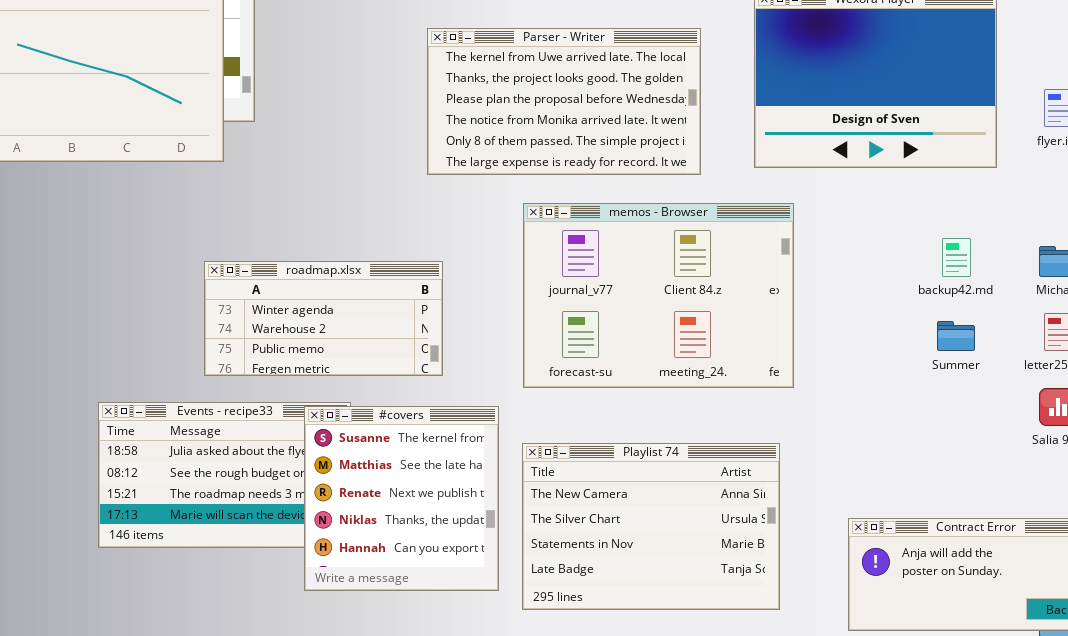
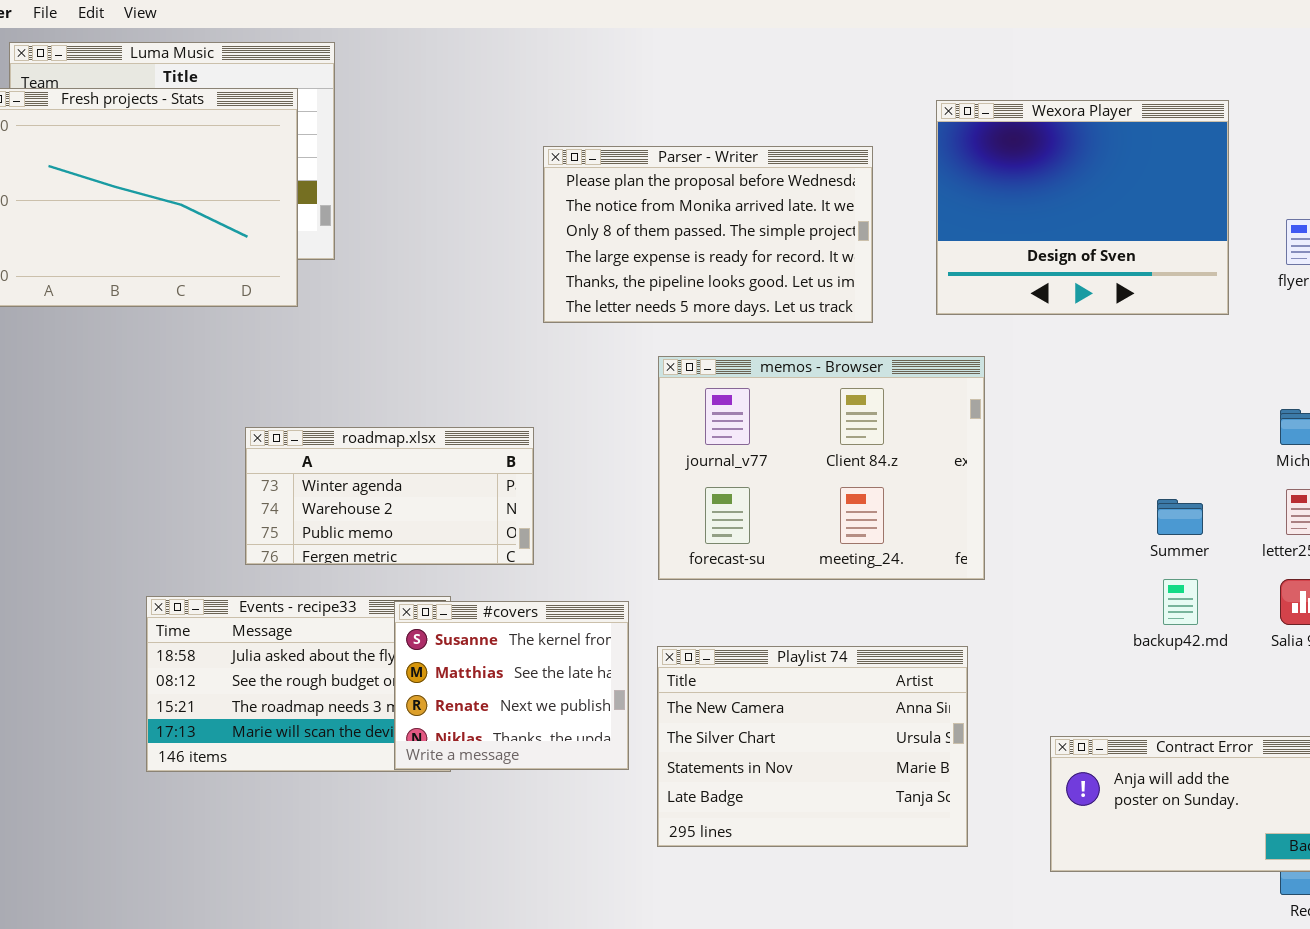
Parser - Writer: [427,28,701,175] -> [543,146,873,323], scrolled down 2 rows
backup42.md: [942,238,971,277] -> [1163,579,1198,625], moved
roadmap.xlsx: [204,261,443,376] -> [245,427,534,565], moved
#covers: [304,406,499,591] -> [394,601,629,770], resized

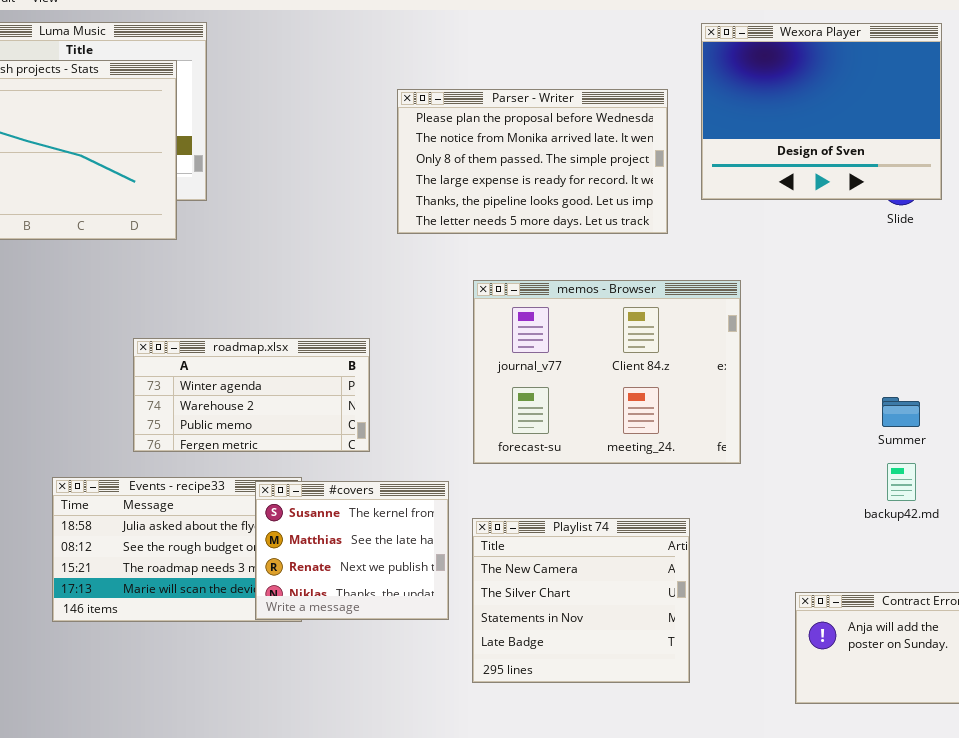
Wexora Player: [936,100,1229,315] -> [701,23,942,200], moved
Parser - Writer: [543,146,873,323] -> [397,89,668,234], moved
Playlist 74: [657,646,968,847] -> [472,518,690,683], resized

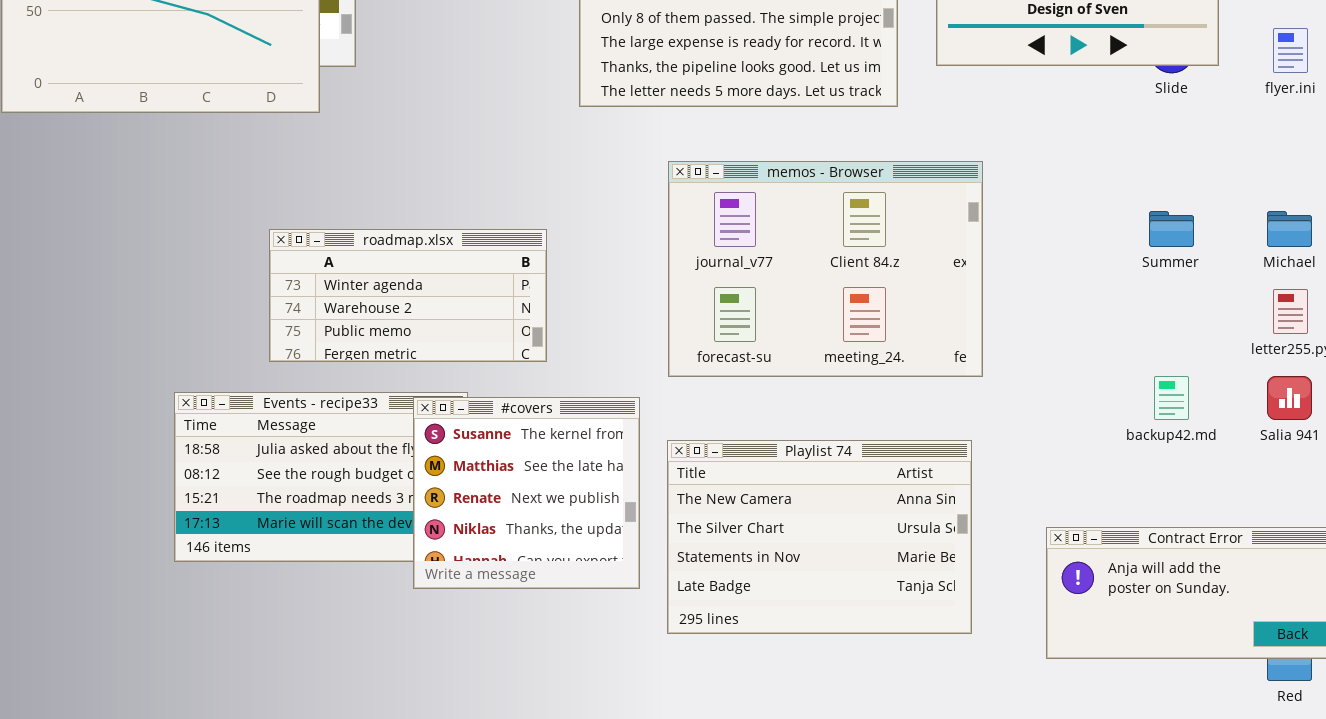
Summer: [882,397,920,427] -> [1149,211,1194,247], moved
#covers: [255,481,449,620] -> [413,397,640,589], resized
Playlist 74: [472,518,690,683] -> [667,440,972,634], resized

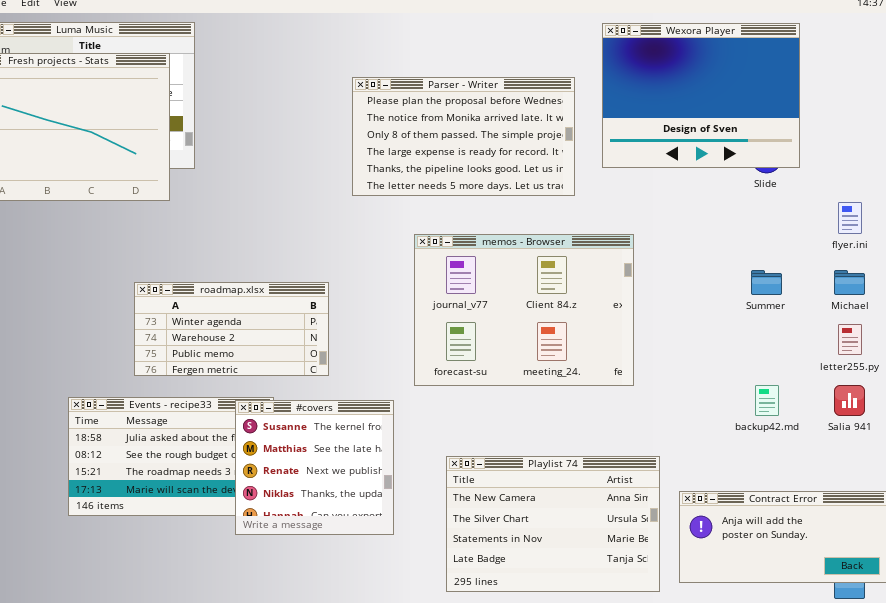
flyer.ini: [1273,28,1308,73] -> [838,202,862,234], moved
Playlist 74: [667,440,972,634] -> [446,456,660,592], moved

